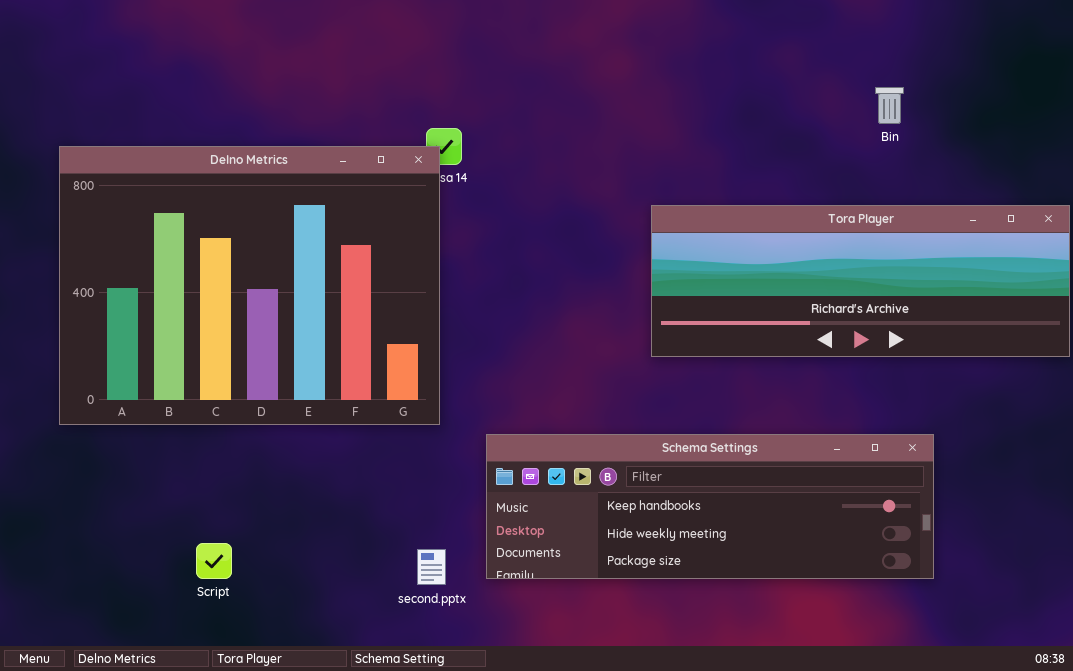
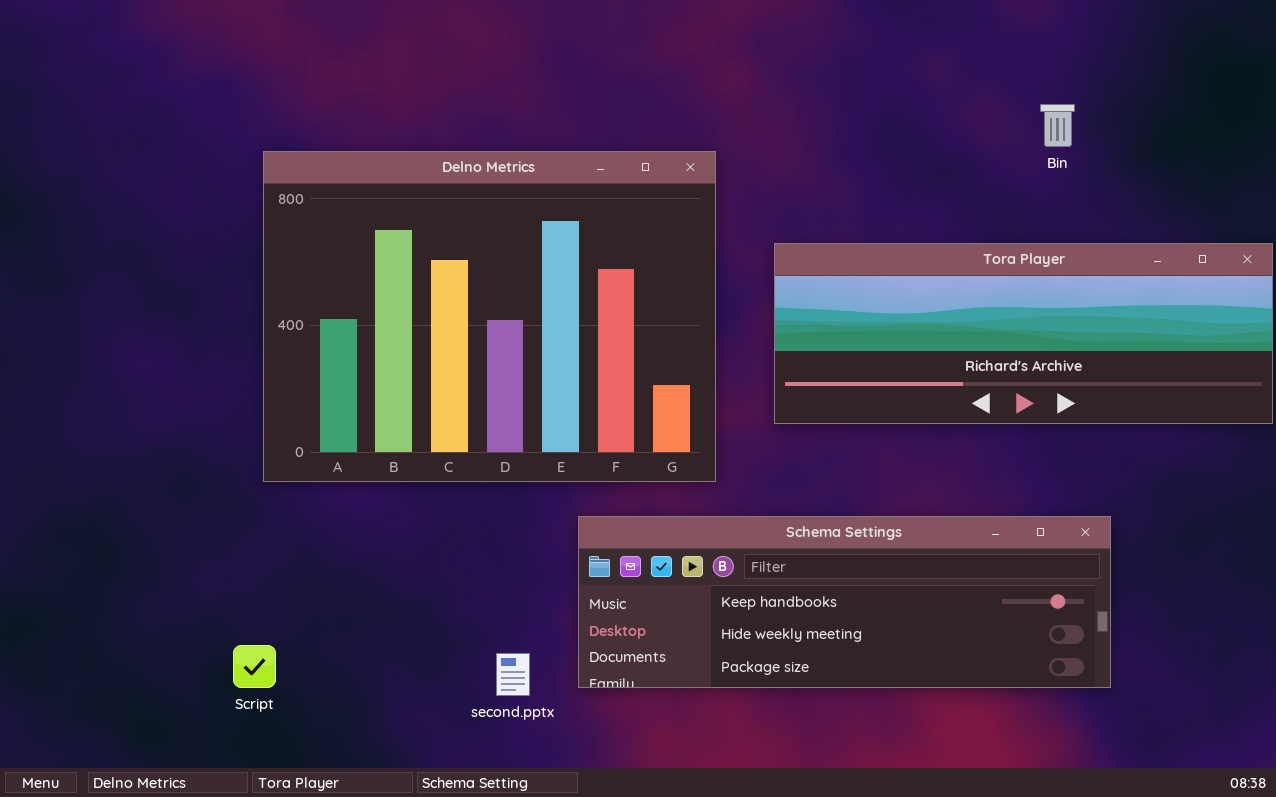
Delno Metrics: [59,146,440,425] -> [263,151,716,482], moved

